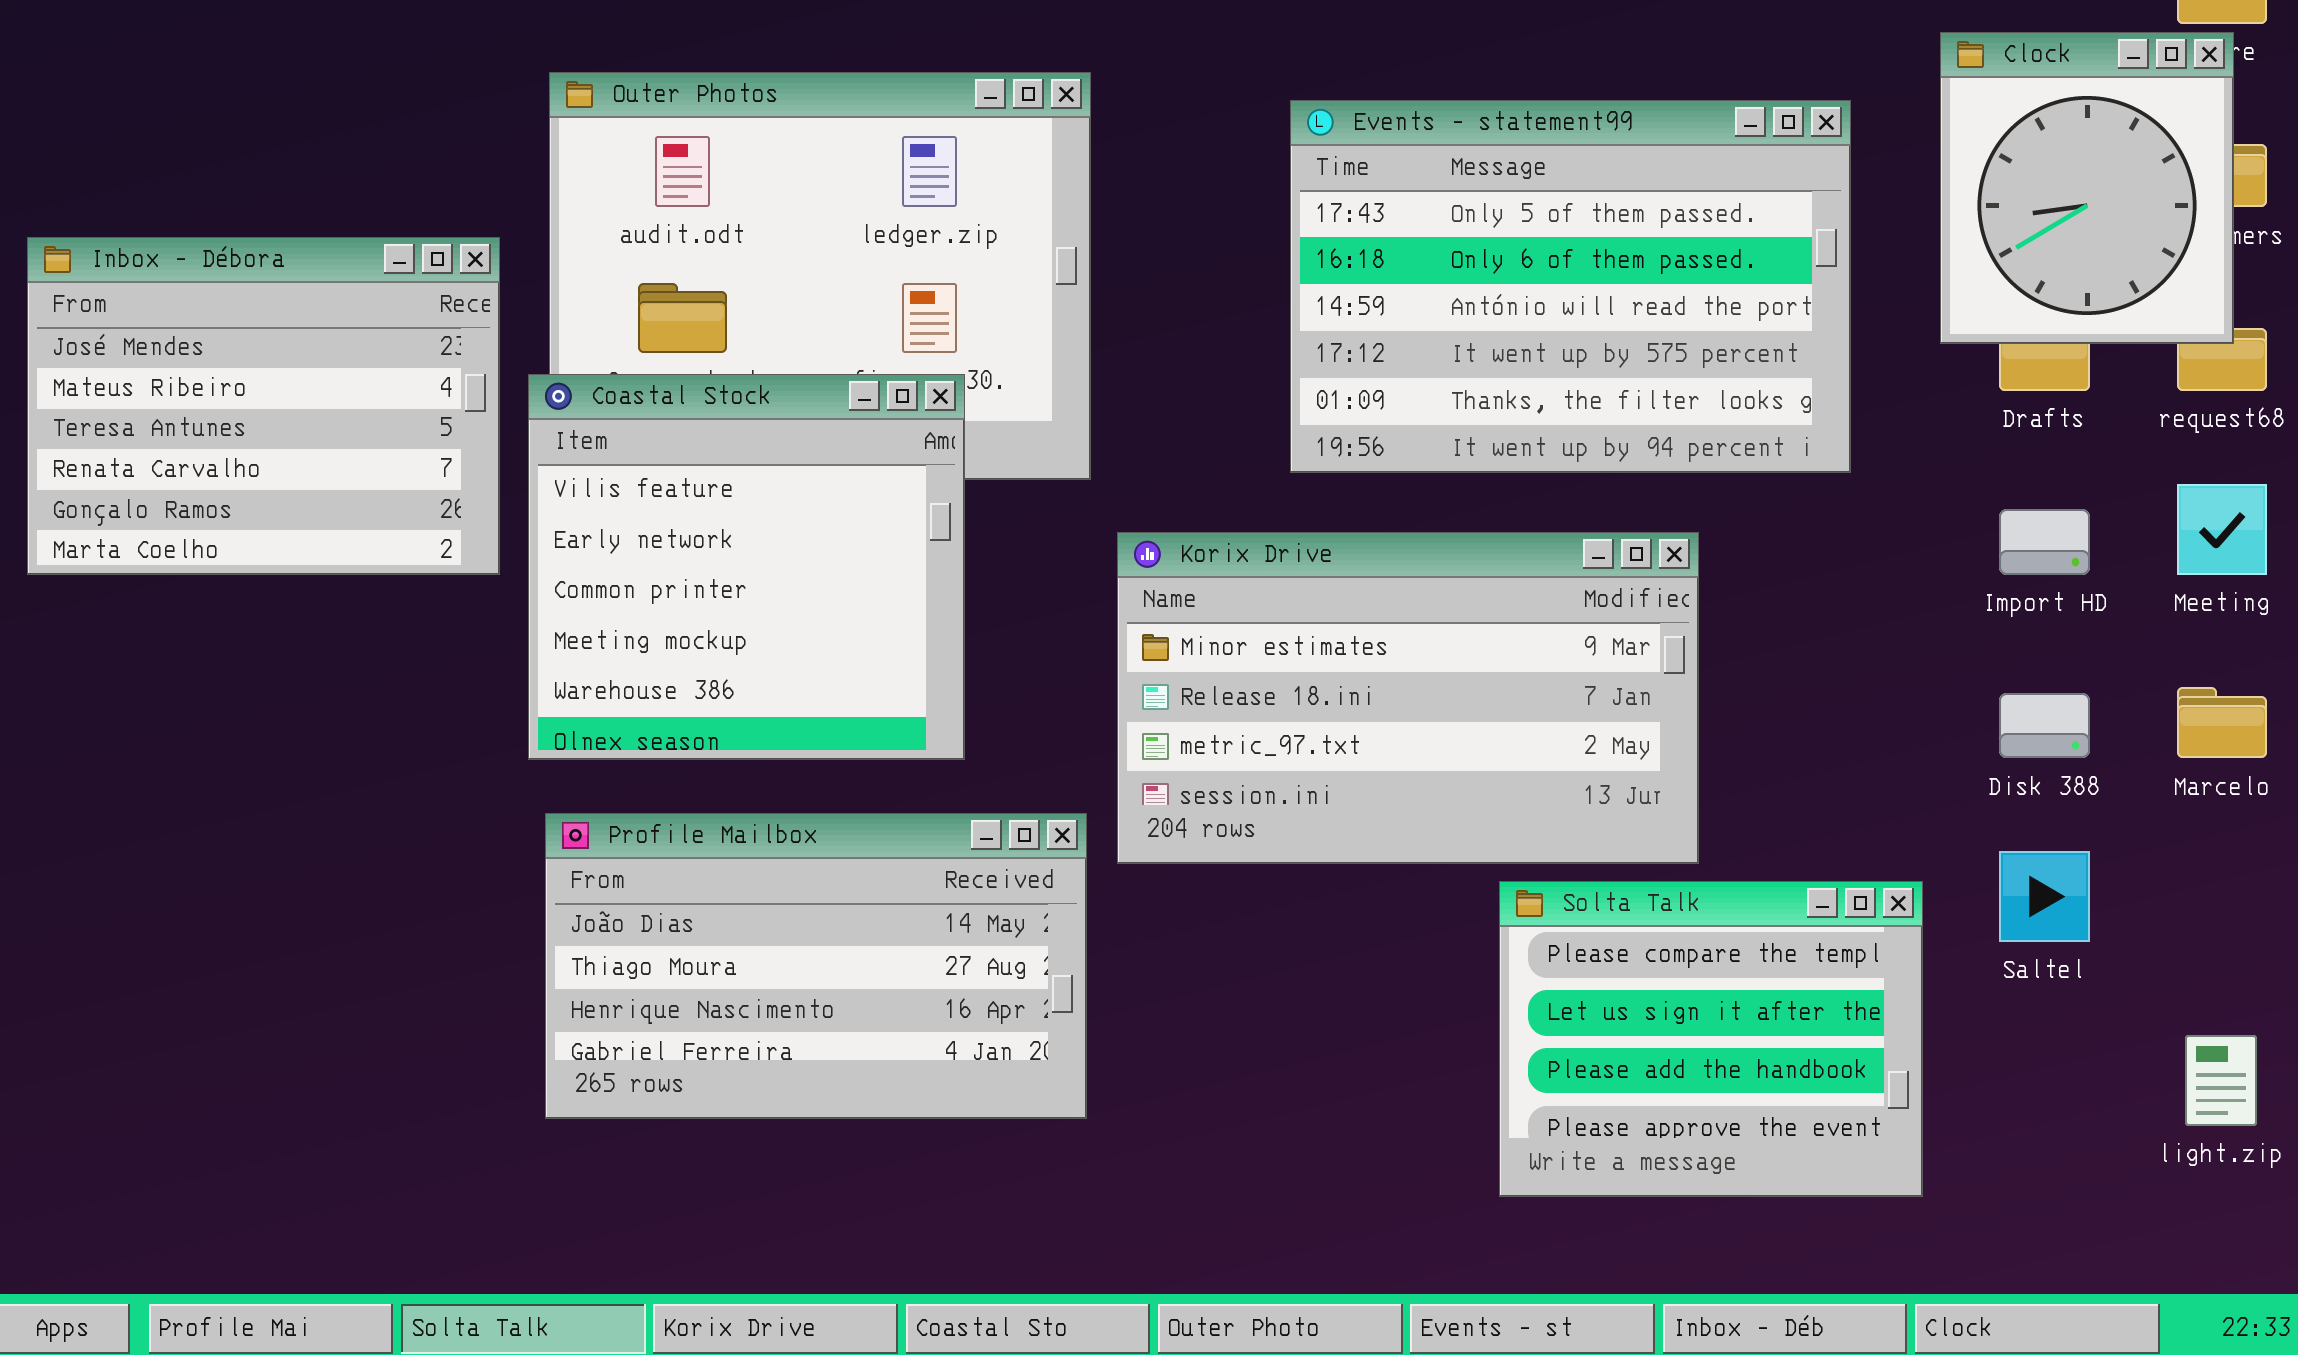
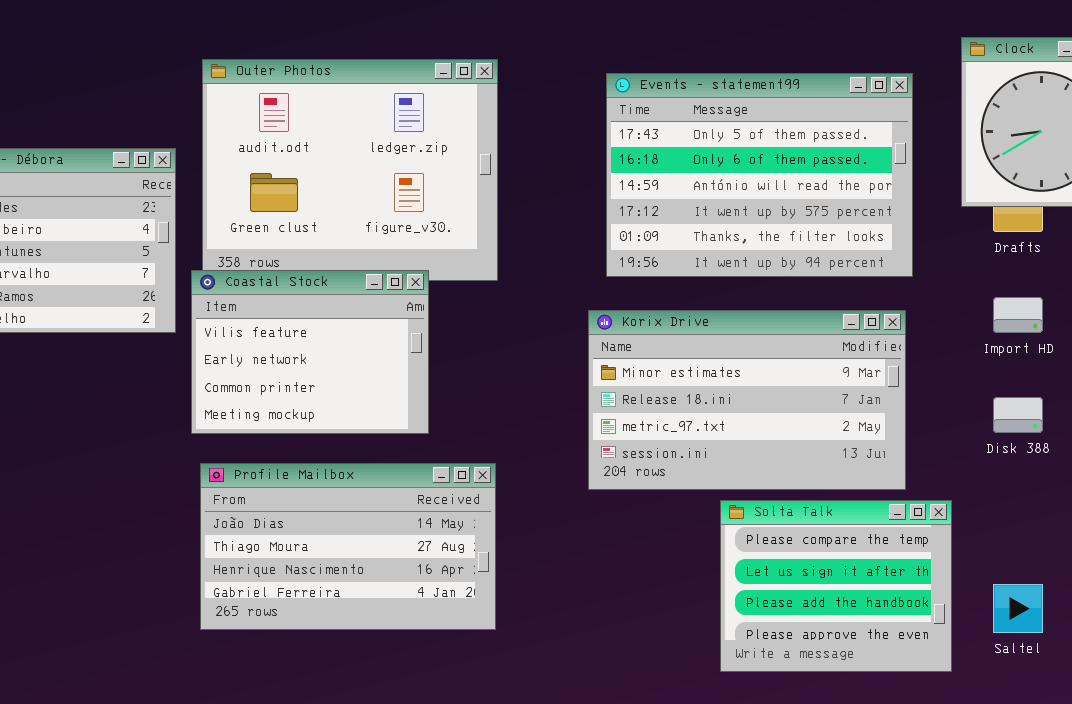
Coastal Stock: [528,374,965,760] -> [191,270,429,434], resized
Korix Drive: [1117,532,1699,864] -> [588,310,906,490], moved
Saltel: [1999,851,2090,942] -> [993,584,1043,633], moved

